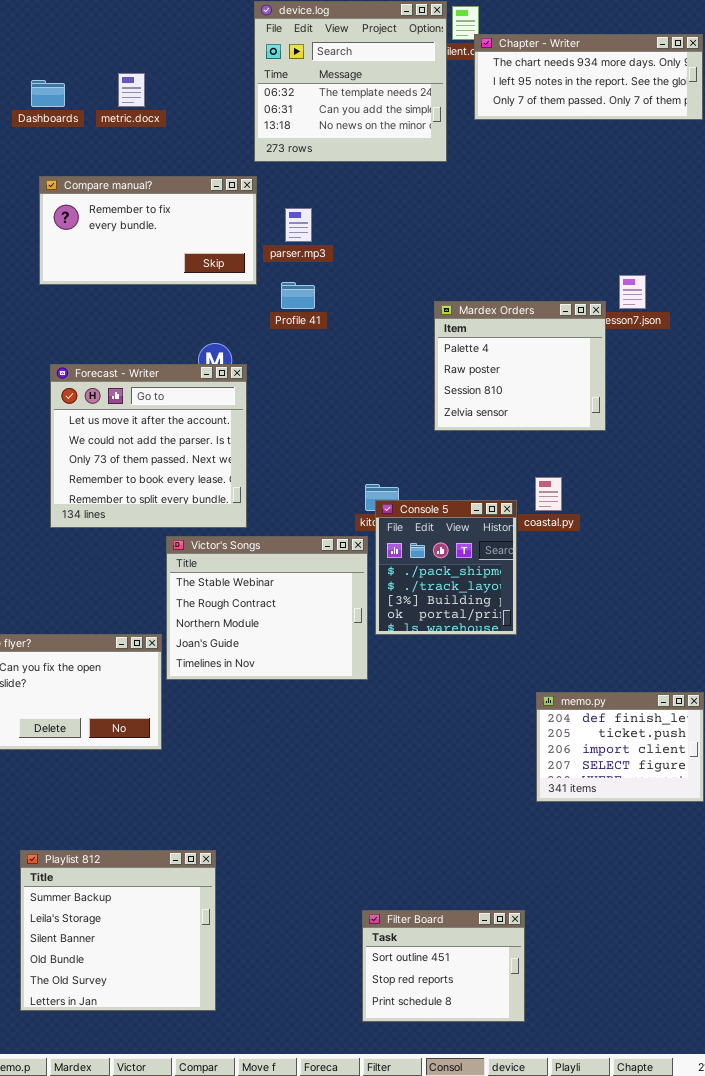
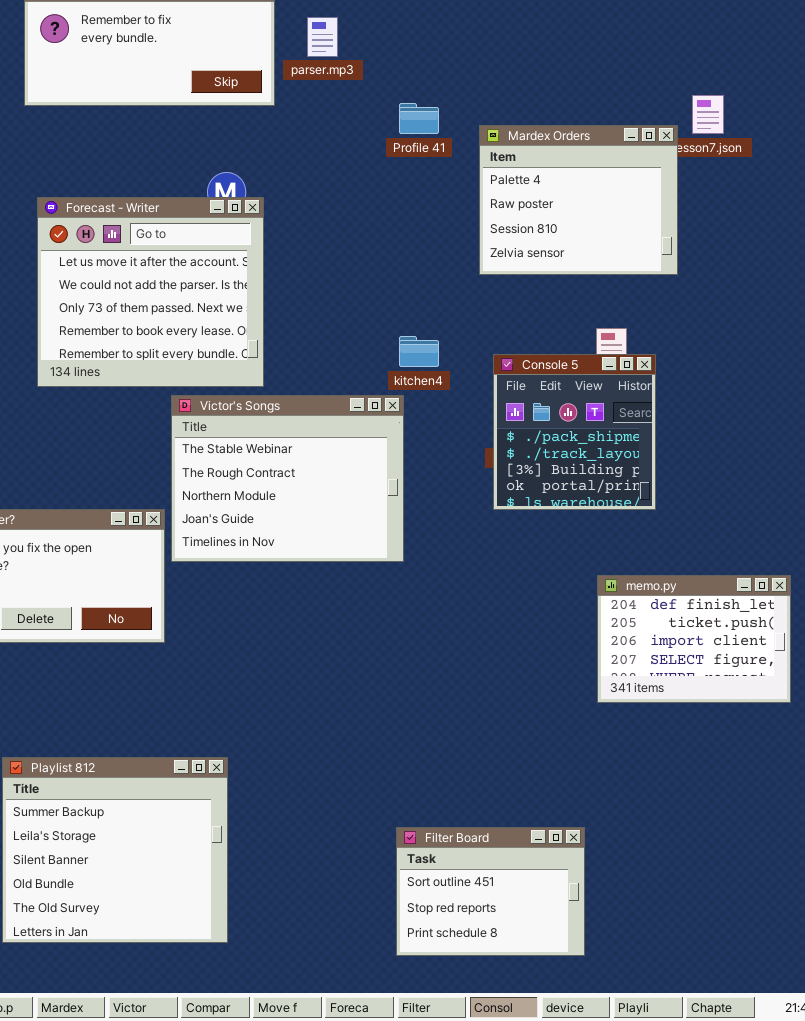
Profile 41: [281,282,315,309] -> [399,103,439,134], moved
Console 5: [375,500,517,635] -> [493,354,656,510], moved

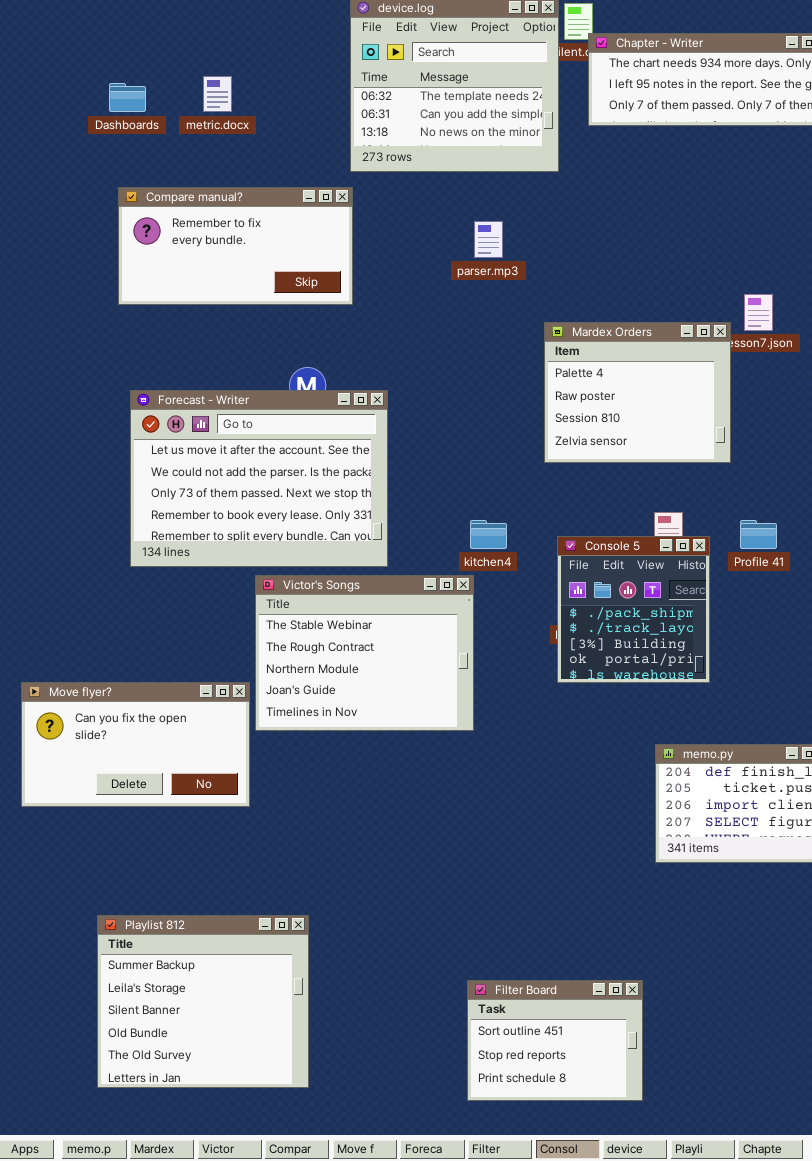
parser.mp3: [307,17,338,57] -> [474,221,503,258], moved
Profile 41: [399,103,439,134] -> [740,520,777,549], moved
Forecast - Writer: [37,197,264,387] -> [130,390,388,567], resized

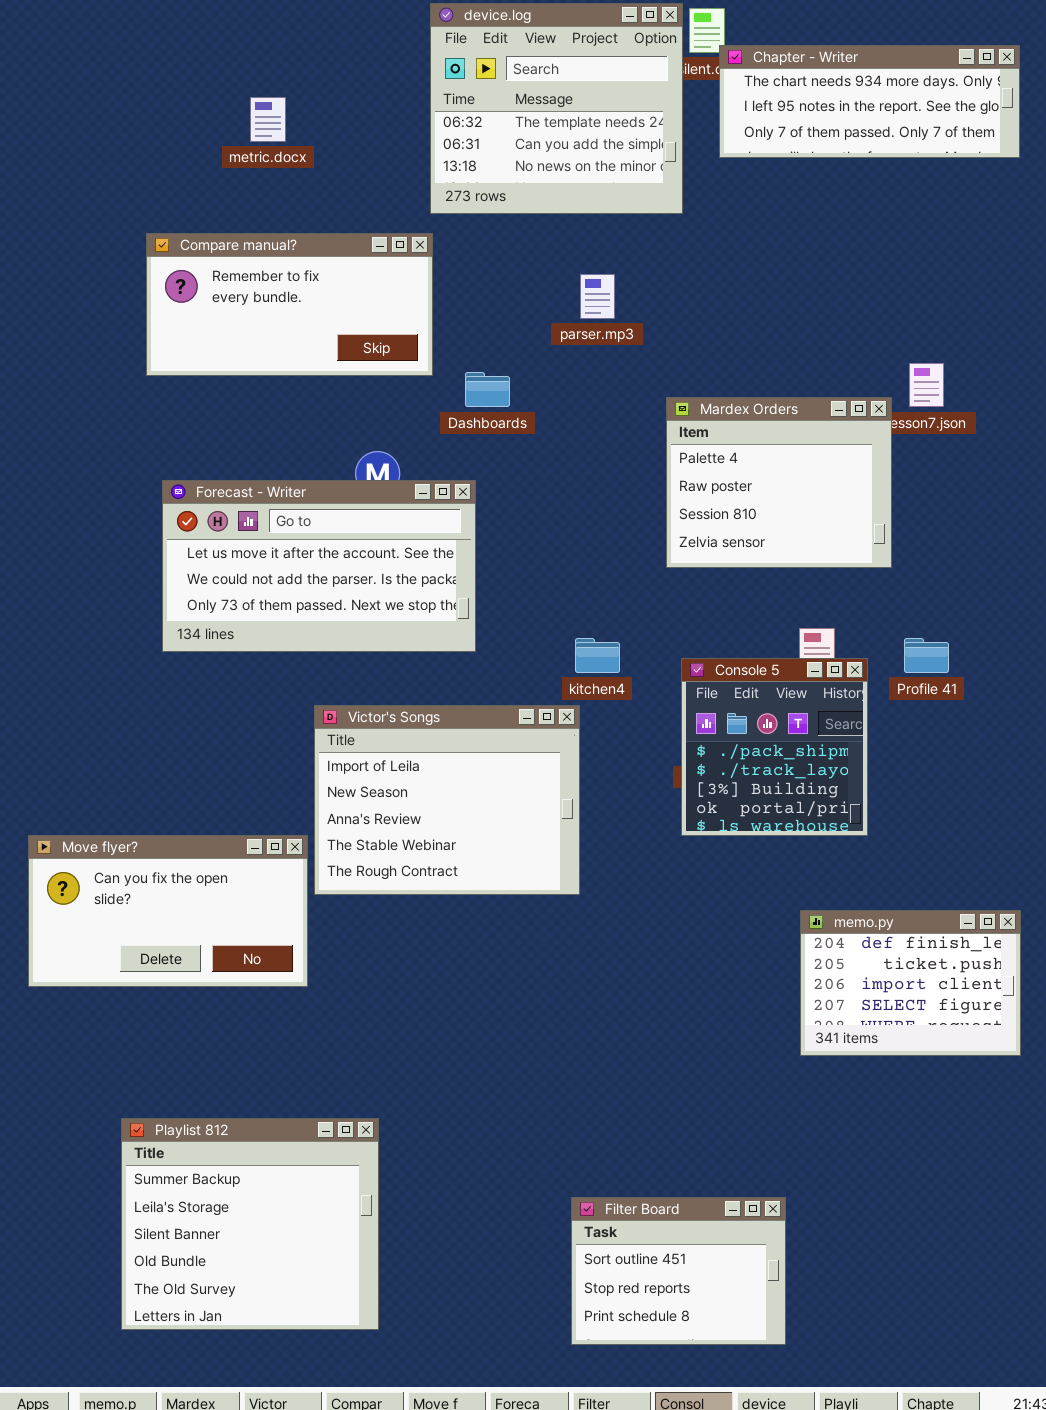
Dashboards: [109,83,146,112] -> [465,372,510,407], moved
Forecast - Writer: [130,390,388,567] -> [162,480,476,652], resized
Victor's Songs: [255,575,474,731] -> [314,705,580,895], scrolled up 3 rows

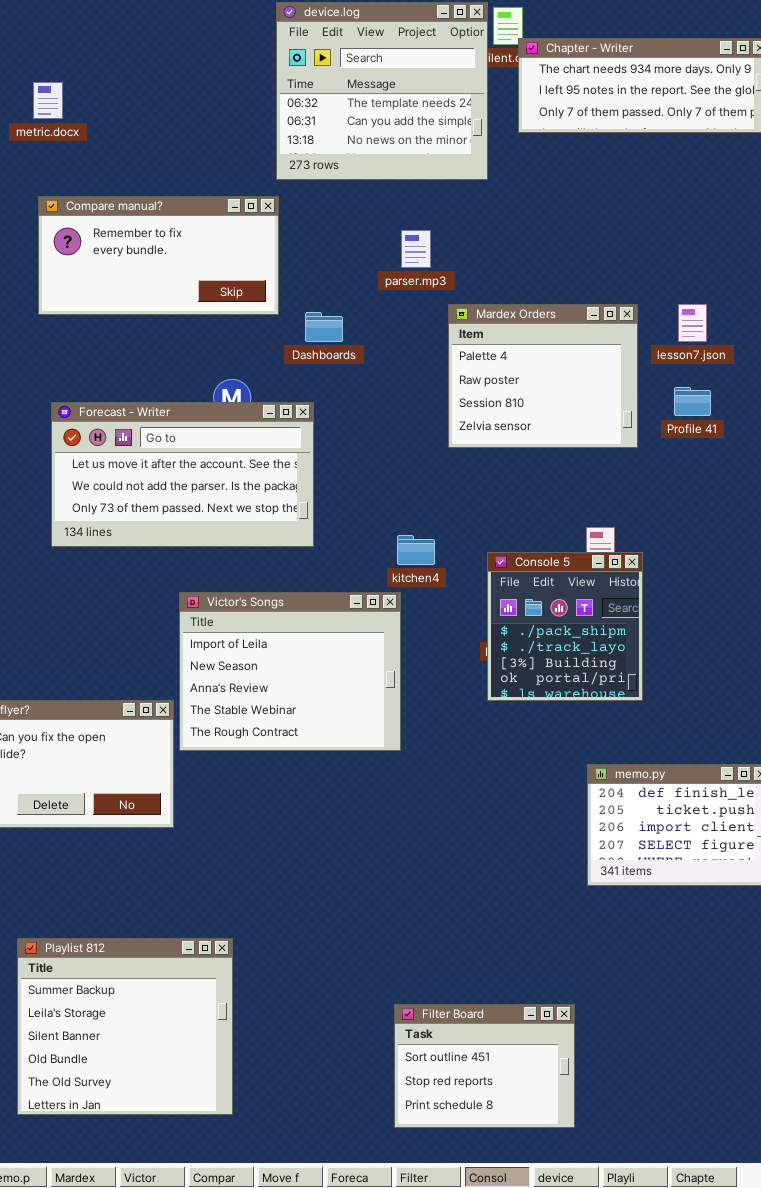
metric.docx: [250,97,286,142] -> [33,82,63,119], moved
Mardex Orders: [666,397,892,568] -> [448,304,638,448], moved
Profile 41: [904,638,949,673] -> [674,387,711,416], moved

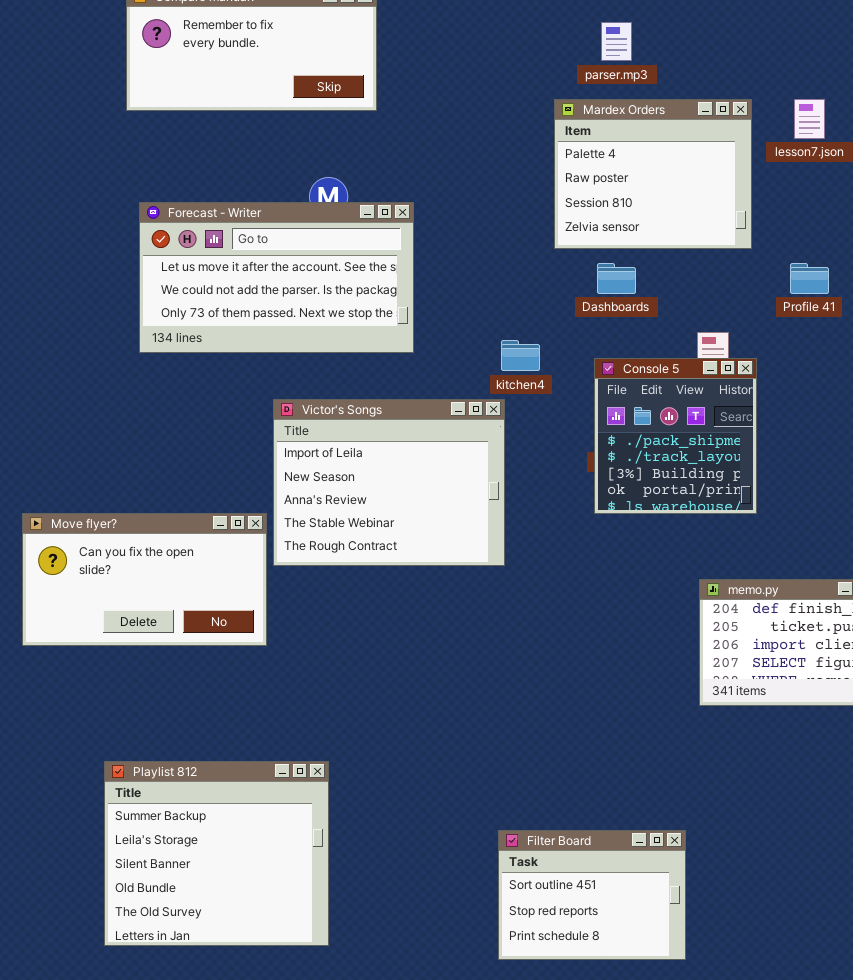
parser.mp3: [401,230,431,268] -> [601,22,632,61], moved
Dashboards: [305,312,343,342] -> [597,263,636,294], moved
Profile 41: [674,387,711,416] -> [790,263,829,294], moved

